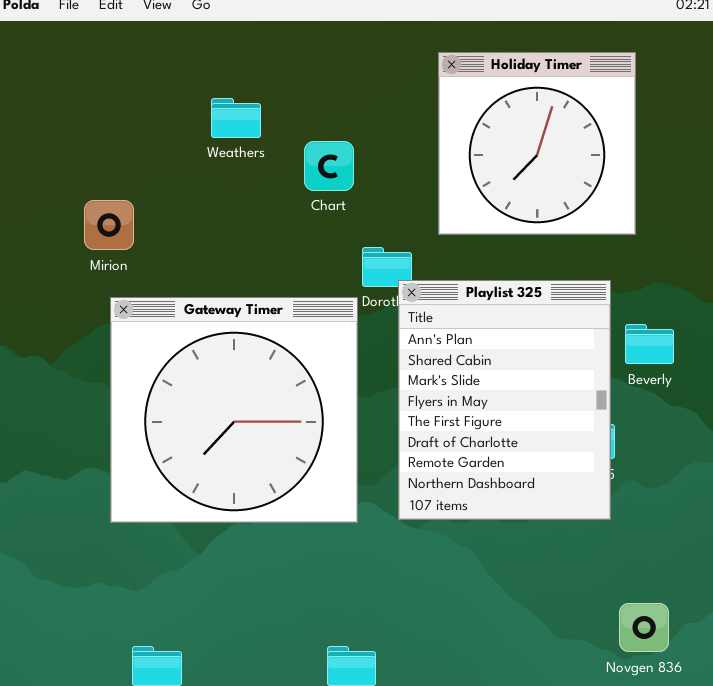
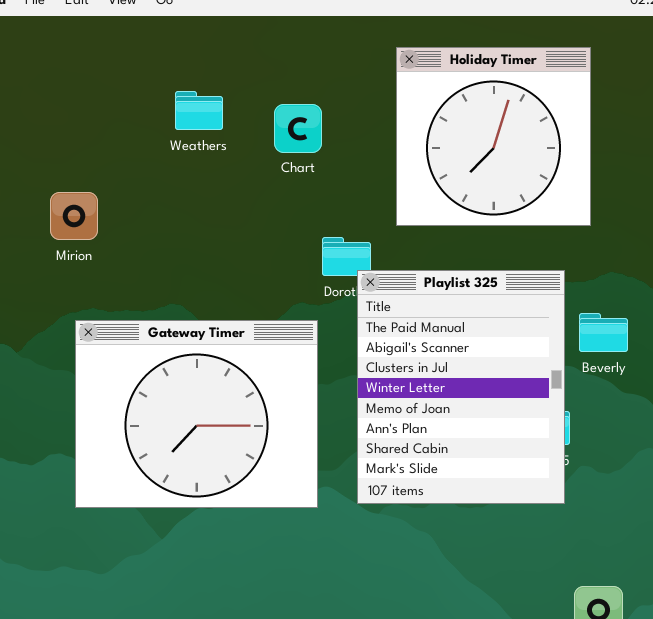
Chart: [304,141,354,191] -> [274,104,322,153], moved
Playlist 325: [398,280,611,520] -> [357,270,565,504], scrolled up 5 rows
Gateway Timer: [110,297,358,523] -> [75,320,318,508], resized

